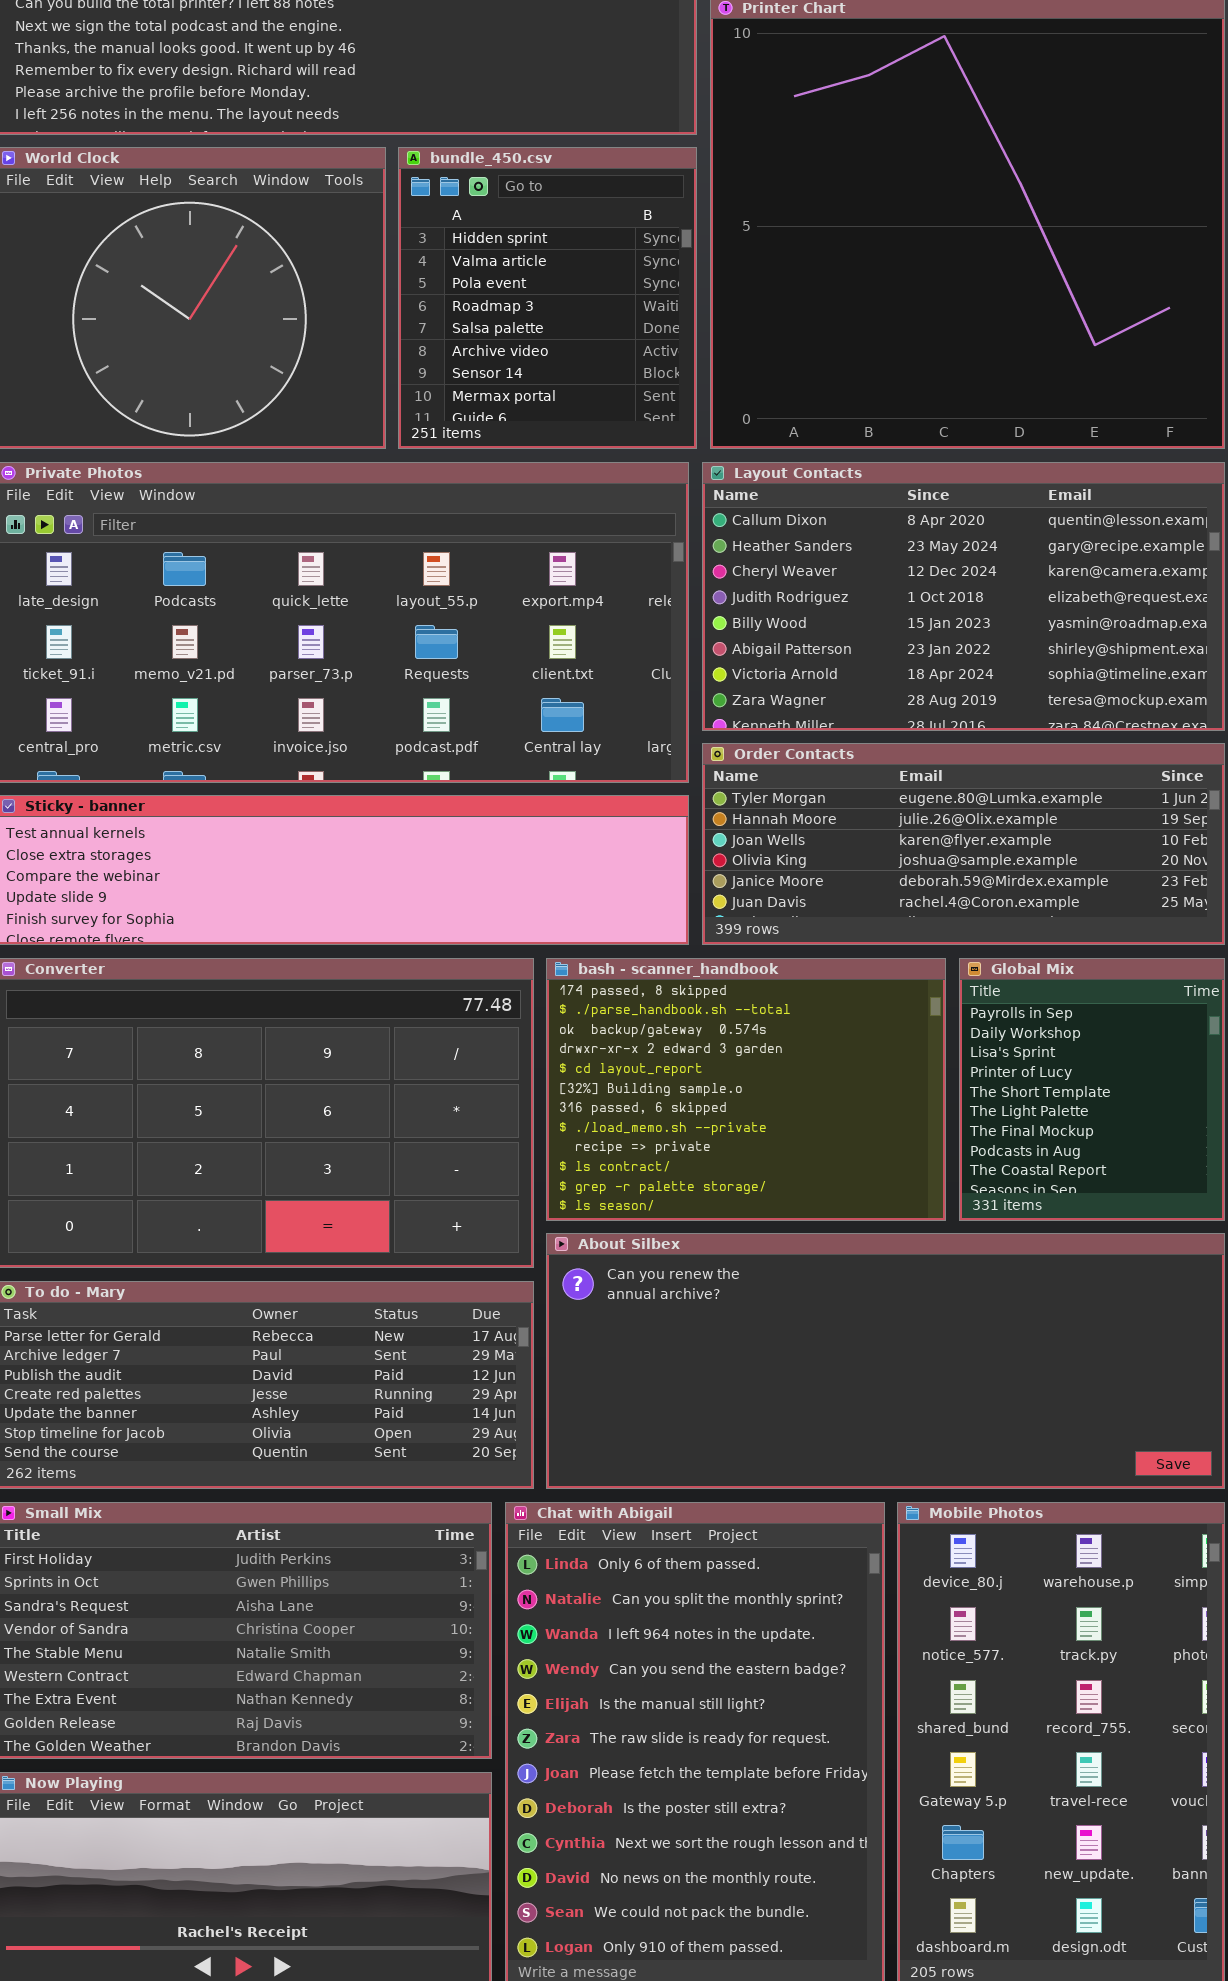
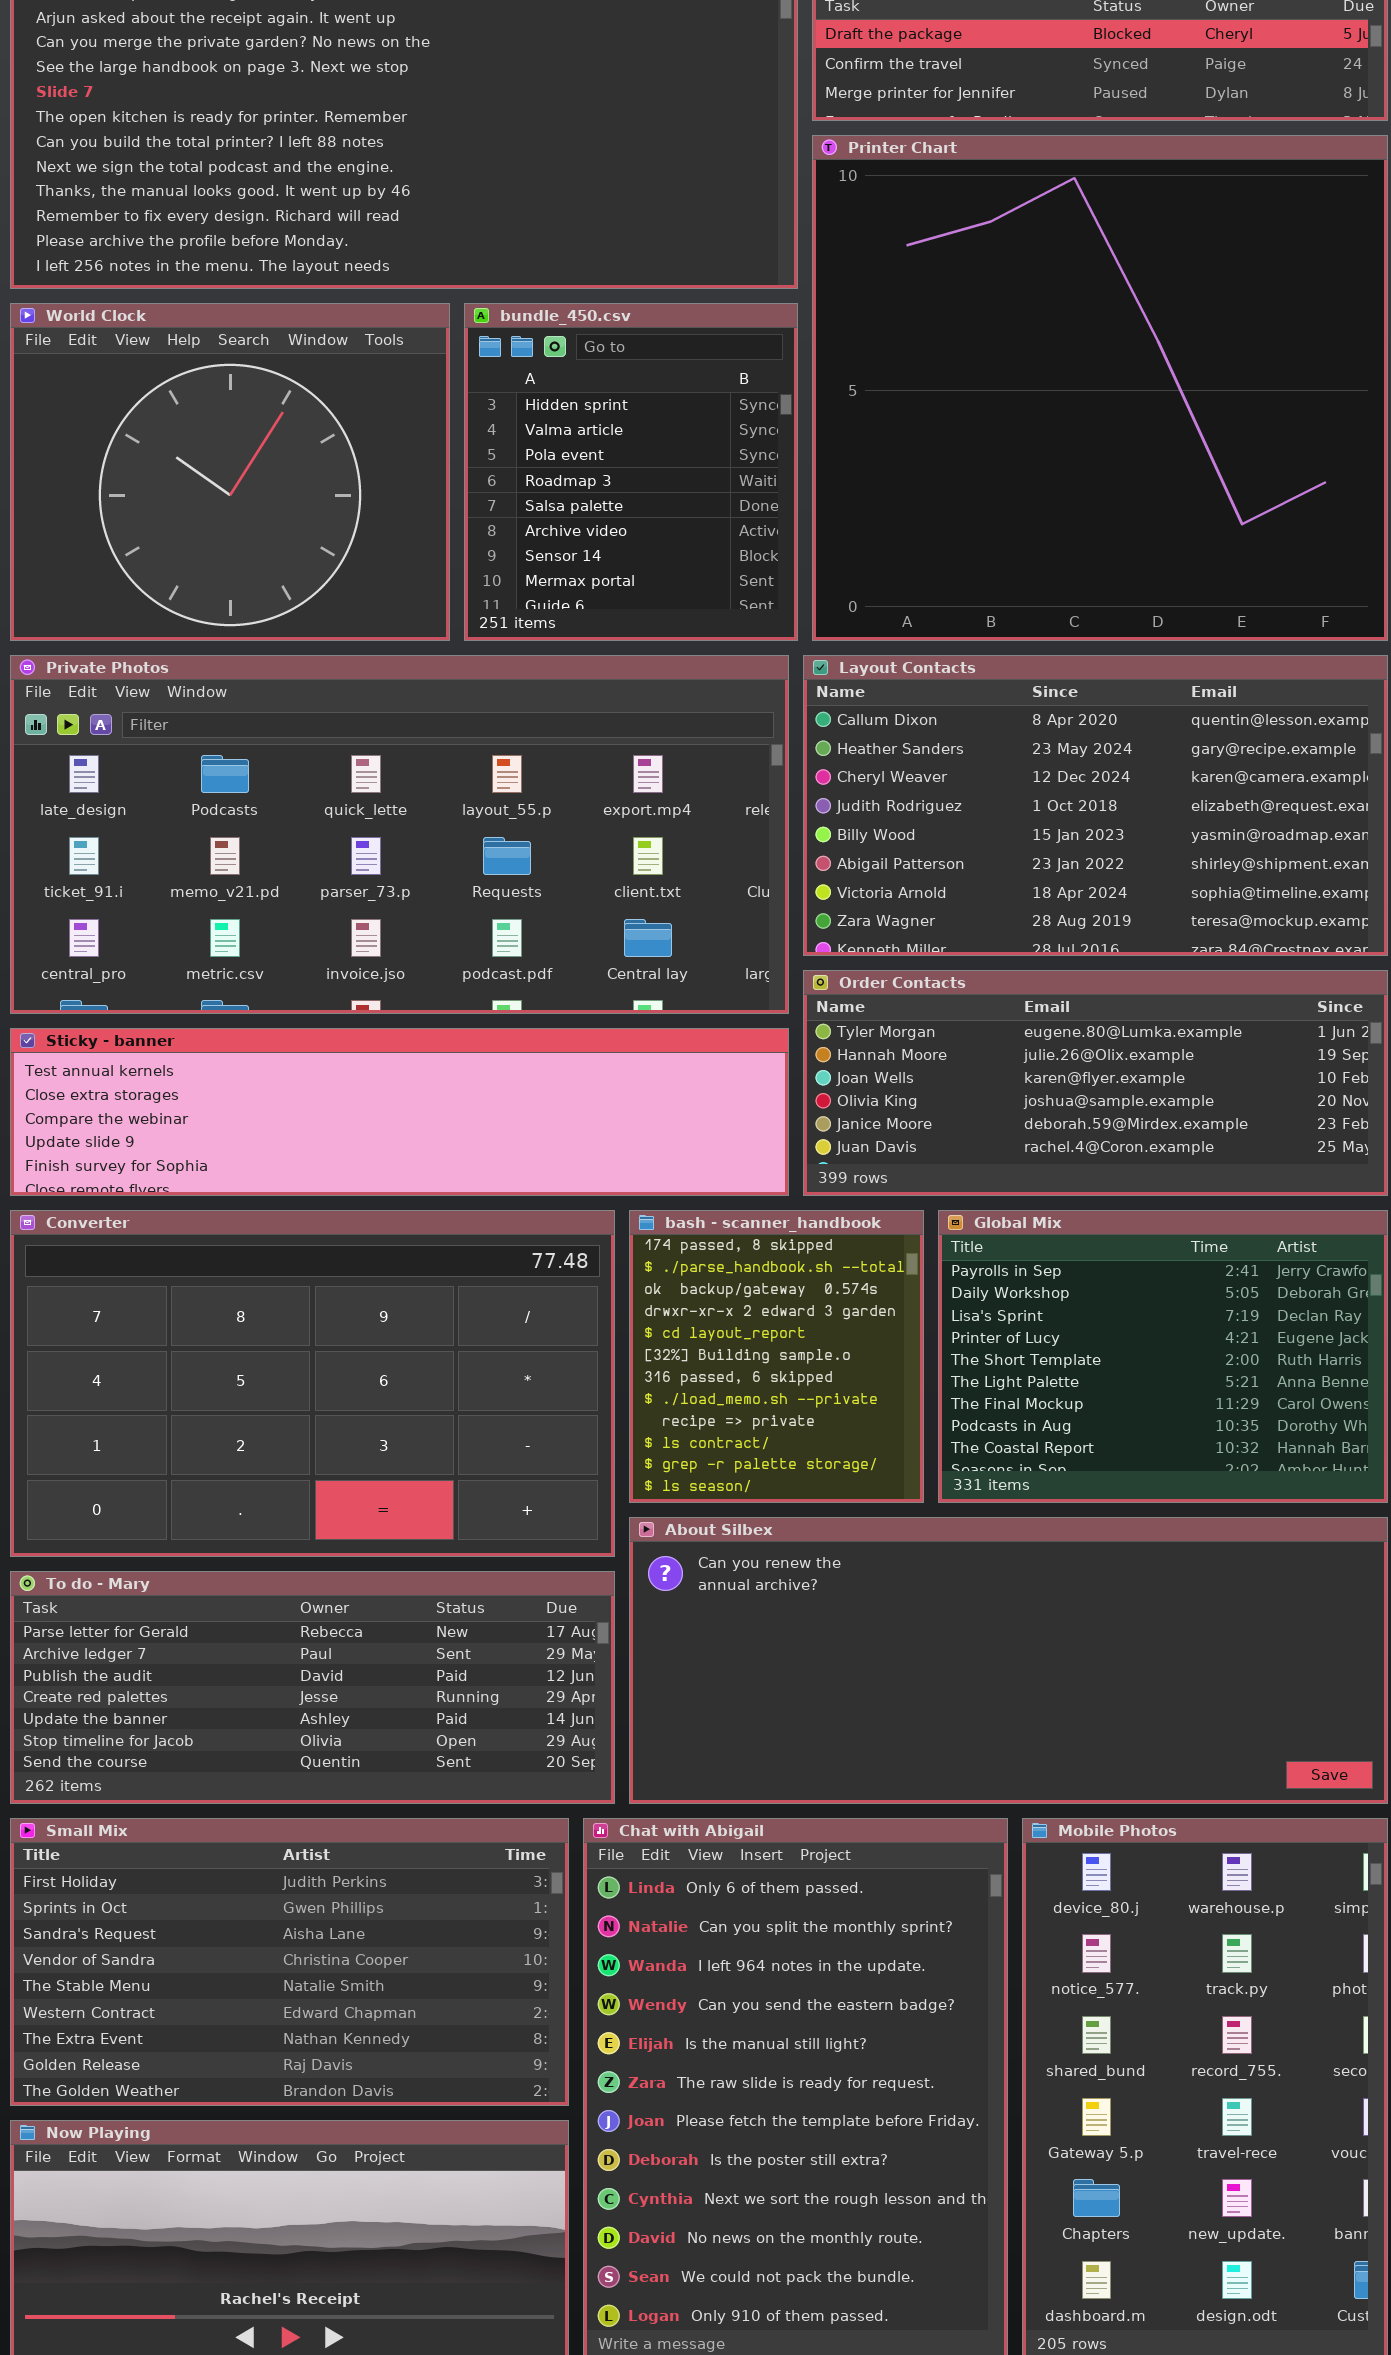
bash - scanner_handbook: [546,958,946,1221] -> [629,1210,924,1503], resized
Global Mix: [959,958,1225,1221] -> [938,1210,1388,1503], resized

